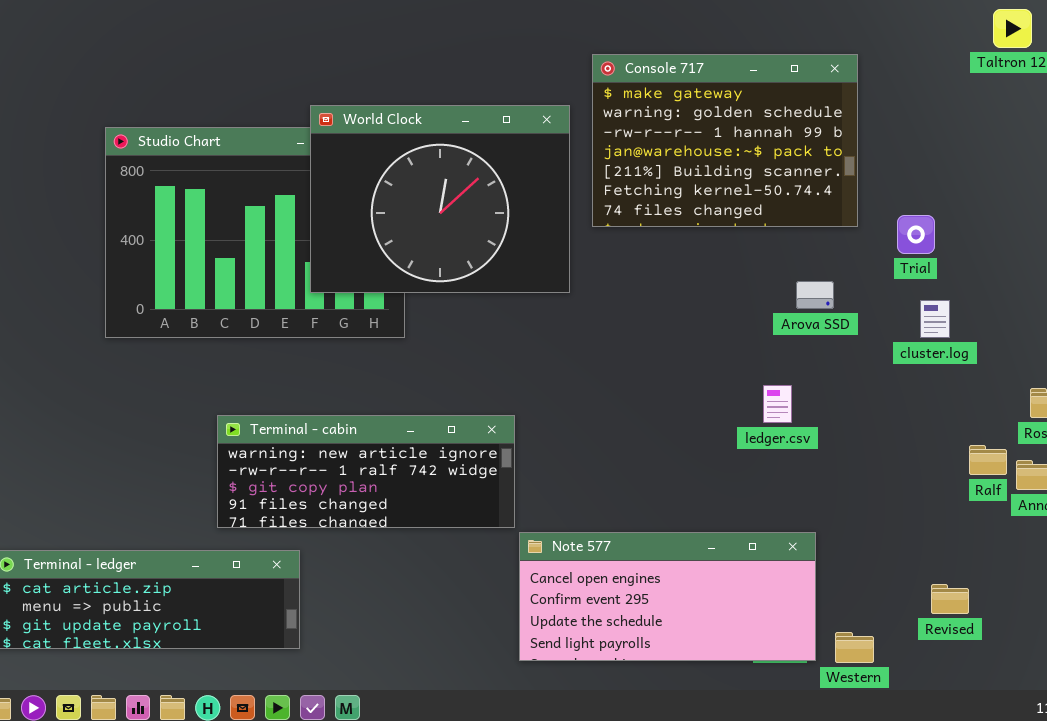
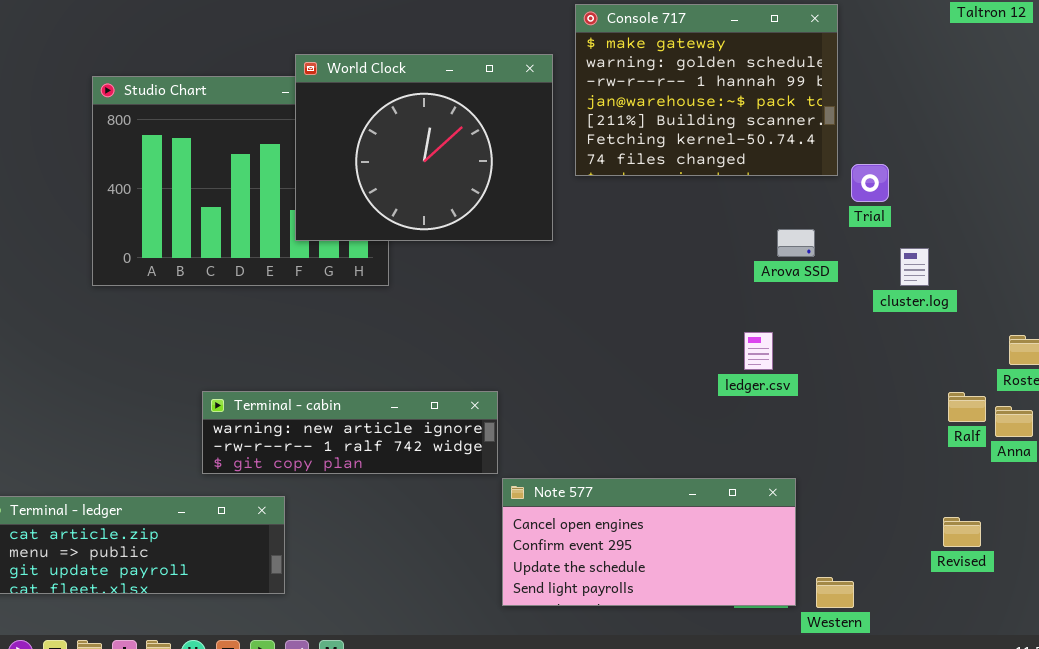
Trial: [897,215,935,254] -> [851,164,889,202], moved
Terminal - cabin: [217,415,515,528] -> [202,391,498,474], resized
Revised: [931,584,969,614] -> [943,517,981,547], moved

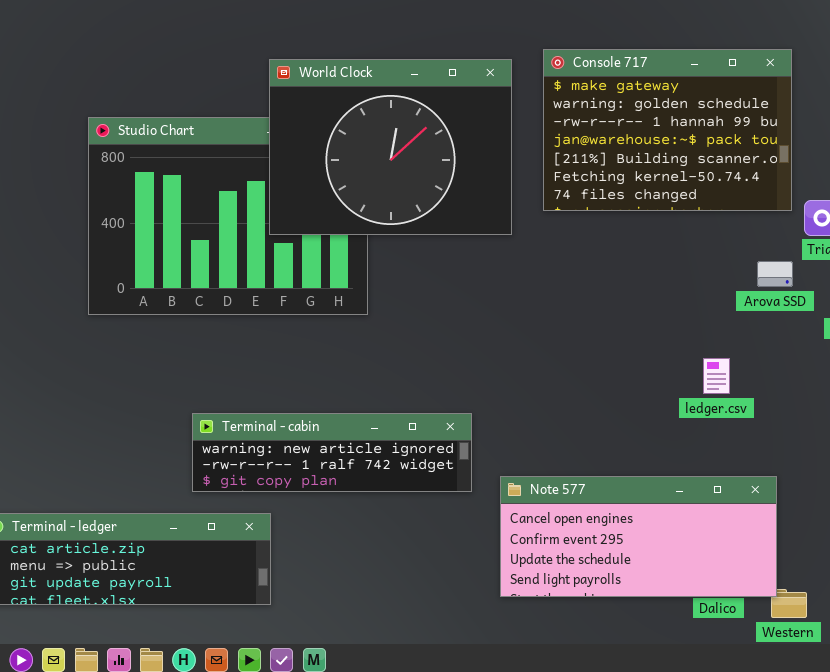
World Clock: [295,54,553,241] -> [269,59,512,235], moved
Arova SSD: [777,229,815,257] -> [757,261,793,287], moved
Note 577: [502,478,796,606] -> [500,476,777,597], moved

